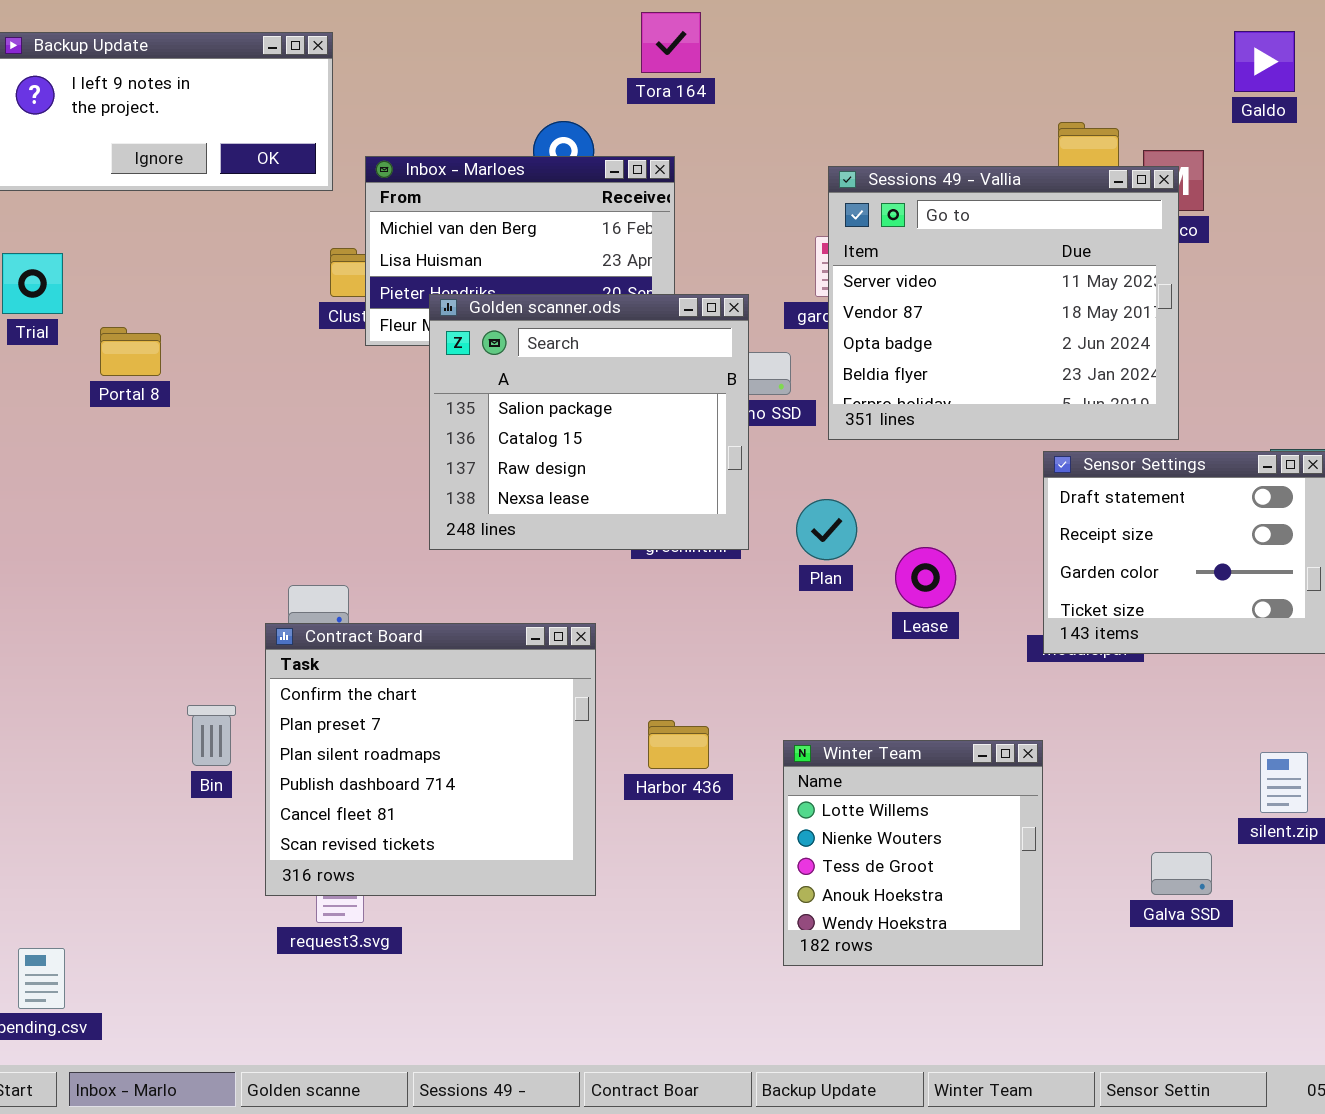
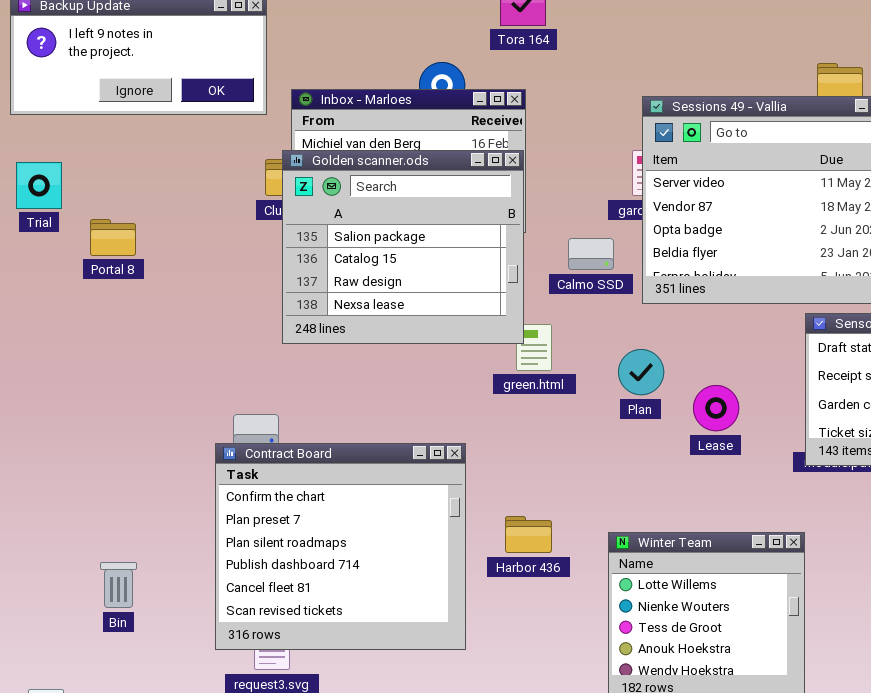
Golden scanner.ods: [429,294,749,550] -> [282,150,524,344], moved
Bin: [187,705,236,766] -> [100,562,137,608], moved

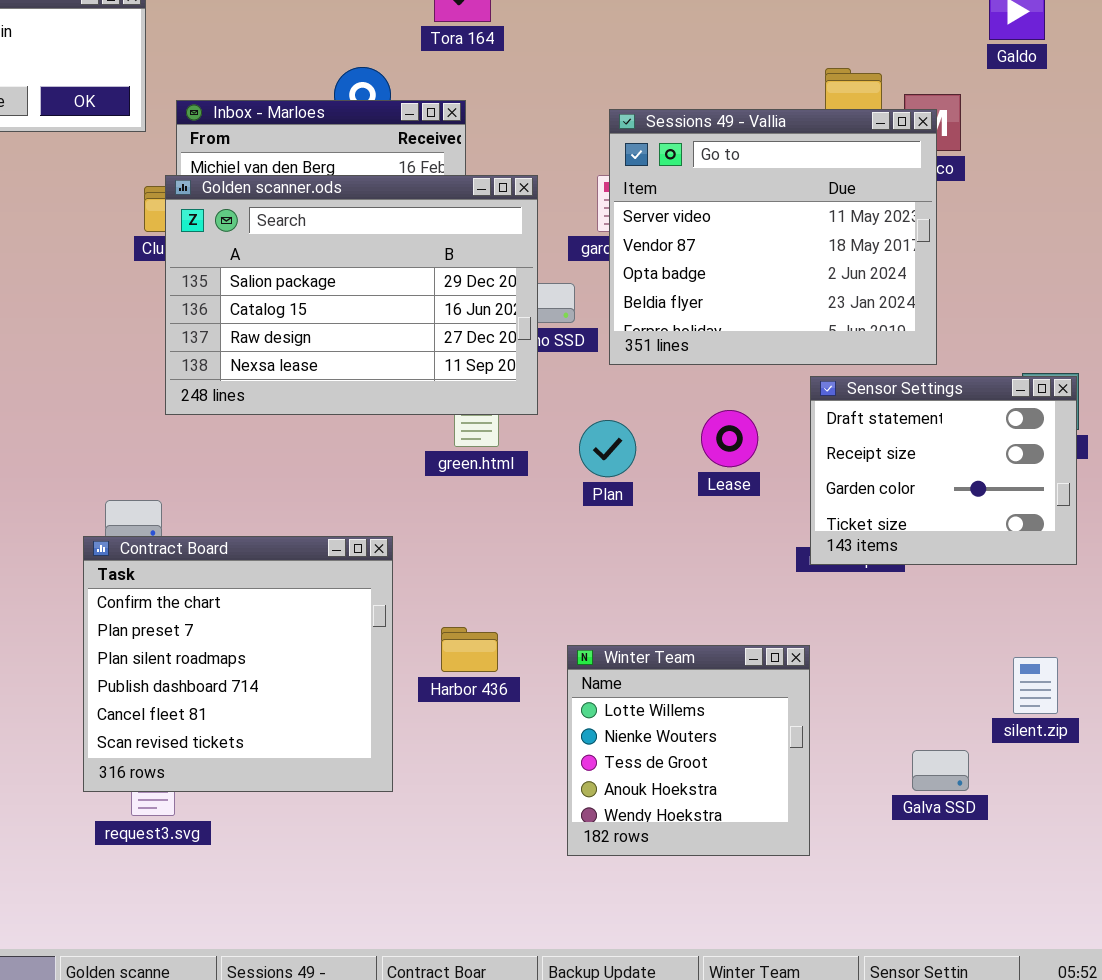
Golden scanner.ods: [282,150,524,344] -> [165,175,538,415], resized
Lease: [693,385,739,431] -> [701,410,758,467], moved

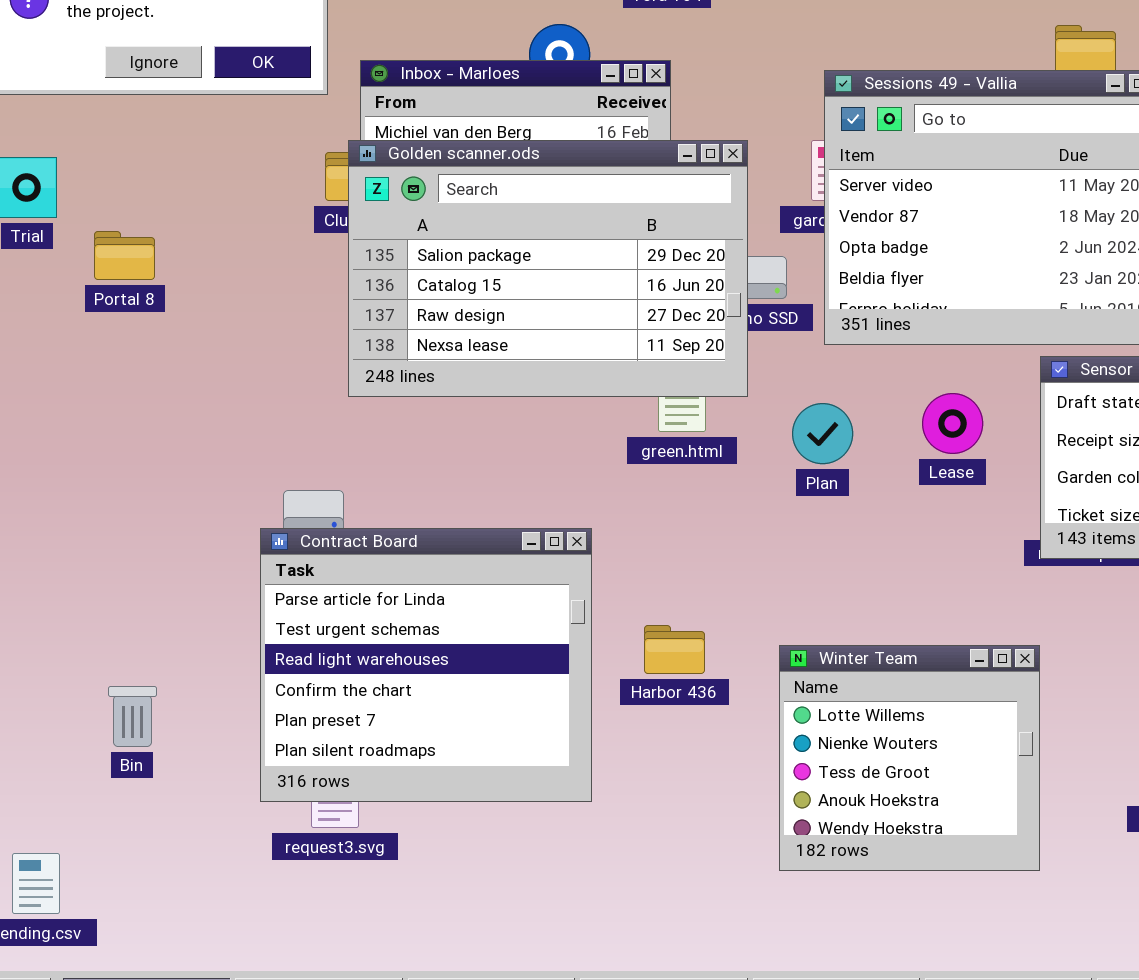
Contract Board: [83,536,393,792] -> [260,528,592,802], scrolled up 3 rows

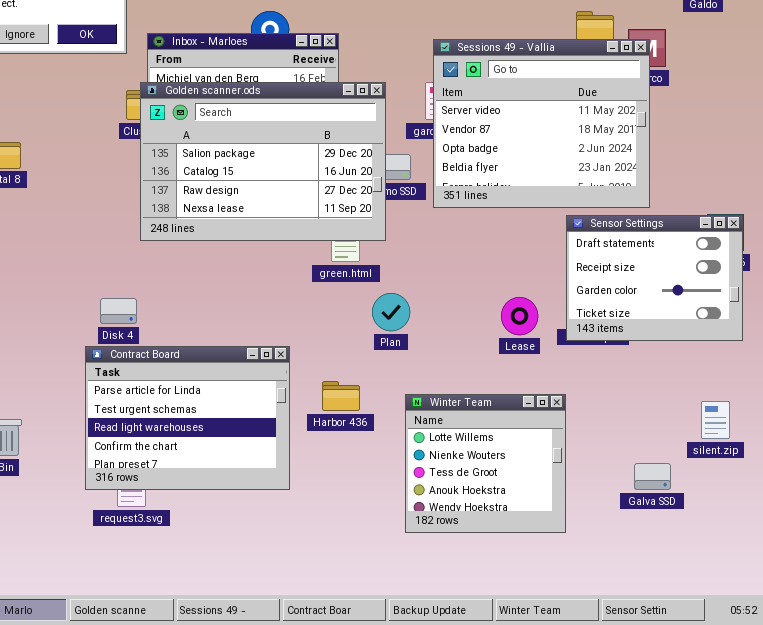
Lease: [922,393,983,454] -> [501,297,538,335], moved
Plan: [792,403,853,464] -> [372,293,410,331], moved
Contract Board: [260,528,592,802] -> [85,346,290,490], resized

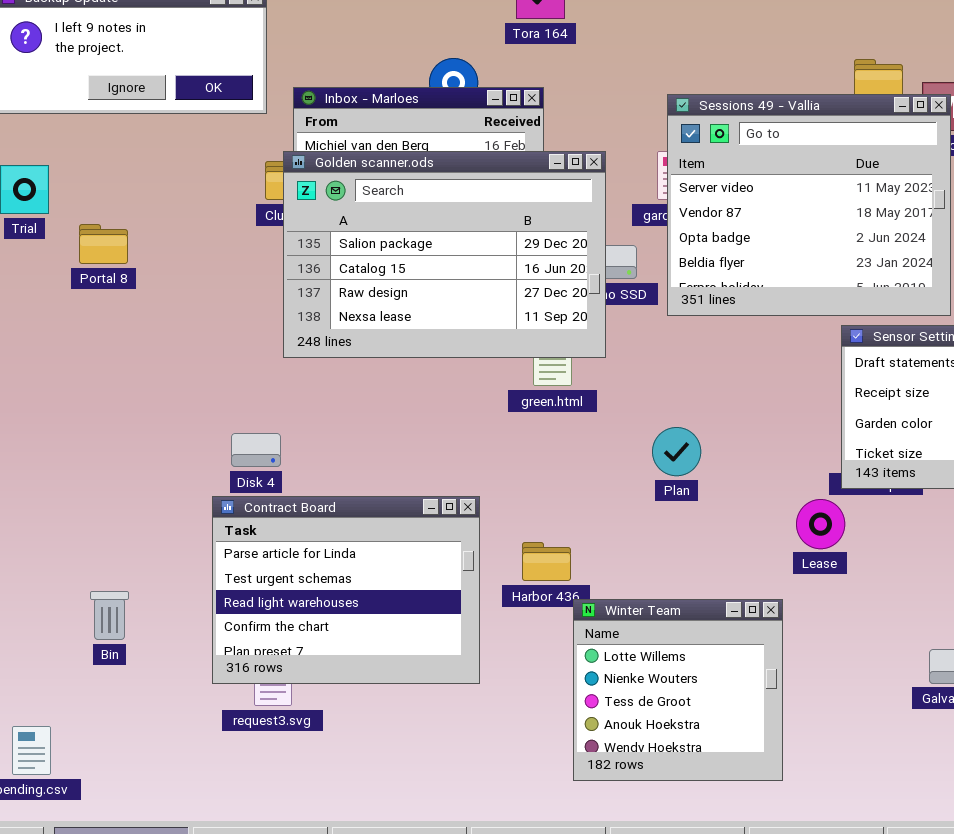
Plan: [372,293,410,331] -> [652,427,701,476], moved
Lease: [501,297,538,335] -> [796,499,845,549], moved
Winter Team: [405,394,566,533] -> [573,599,783,781], moved

